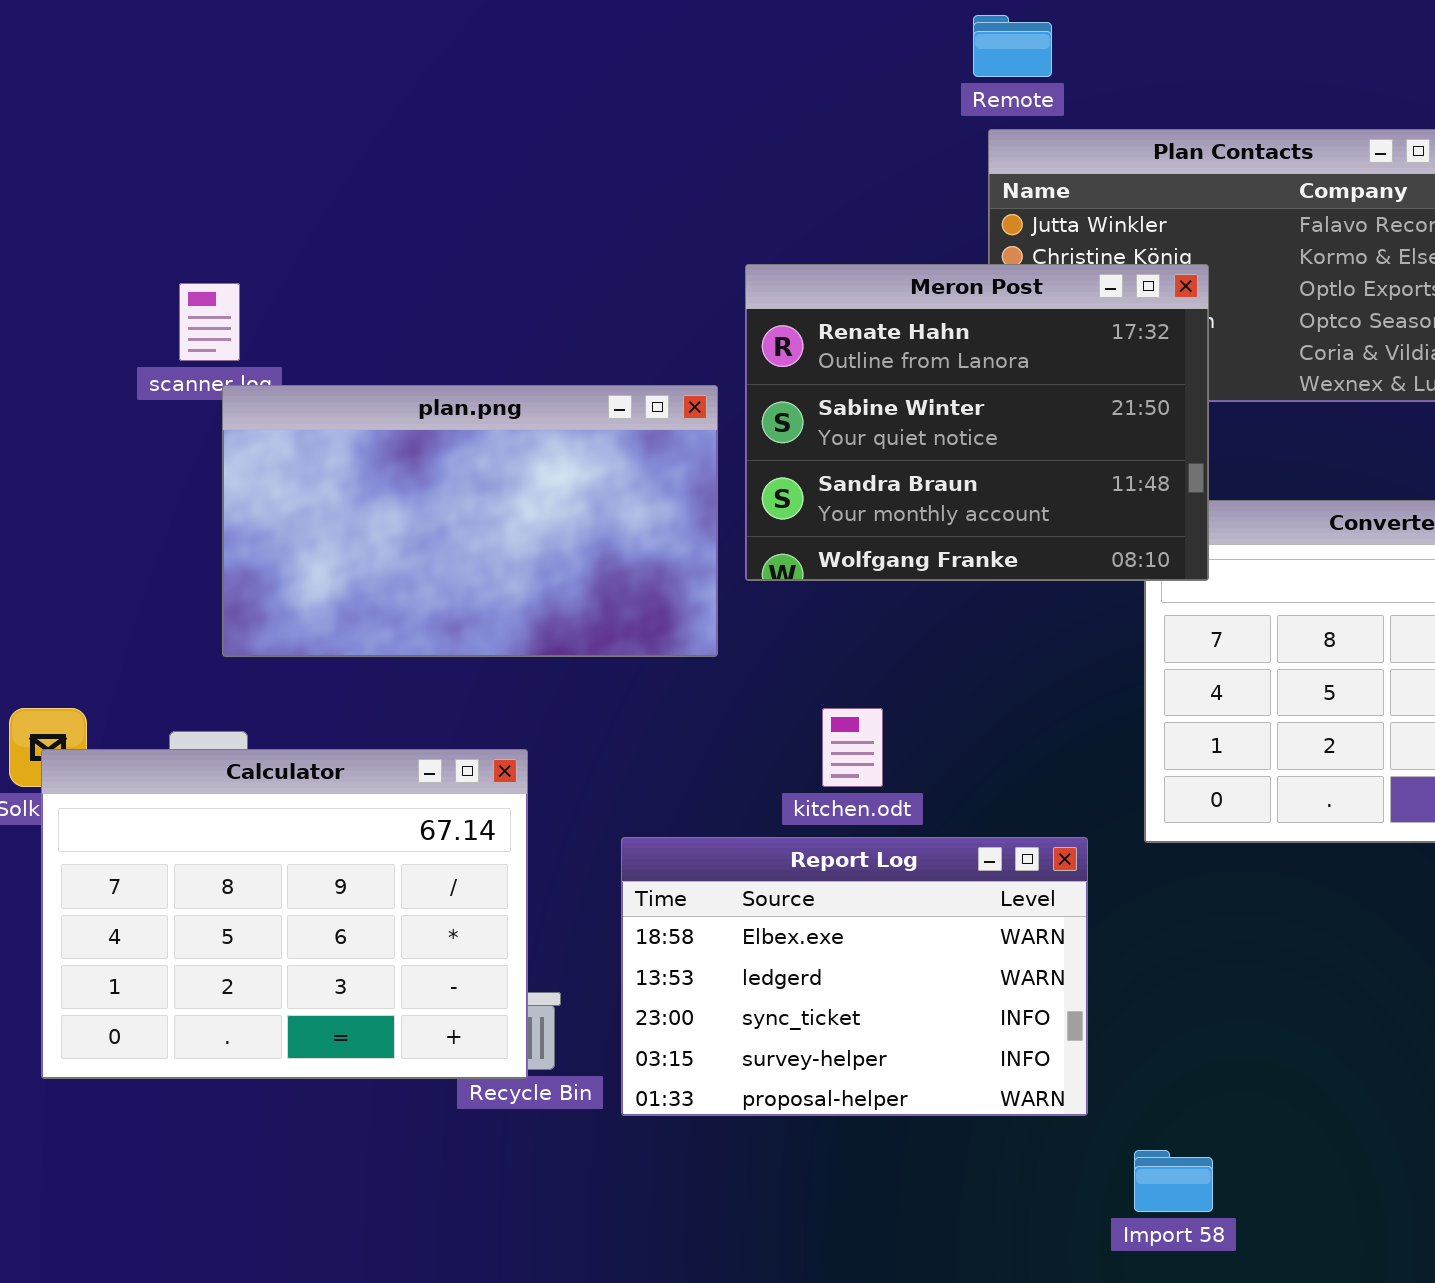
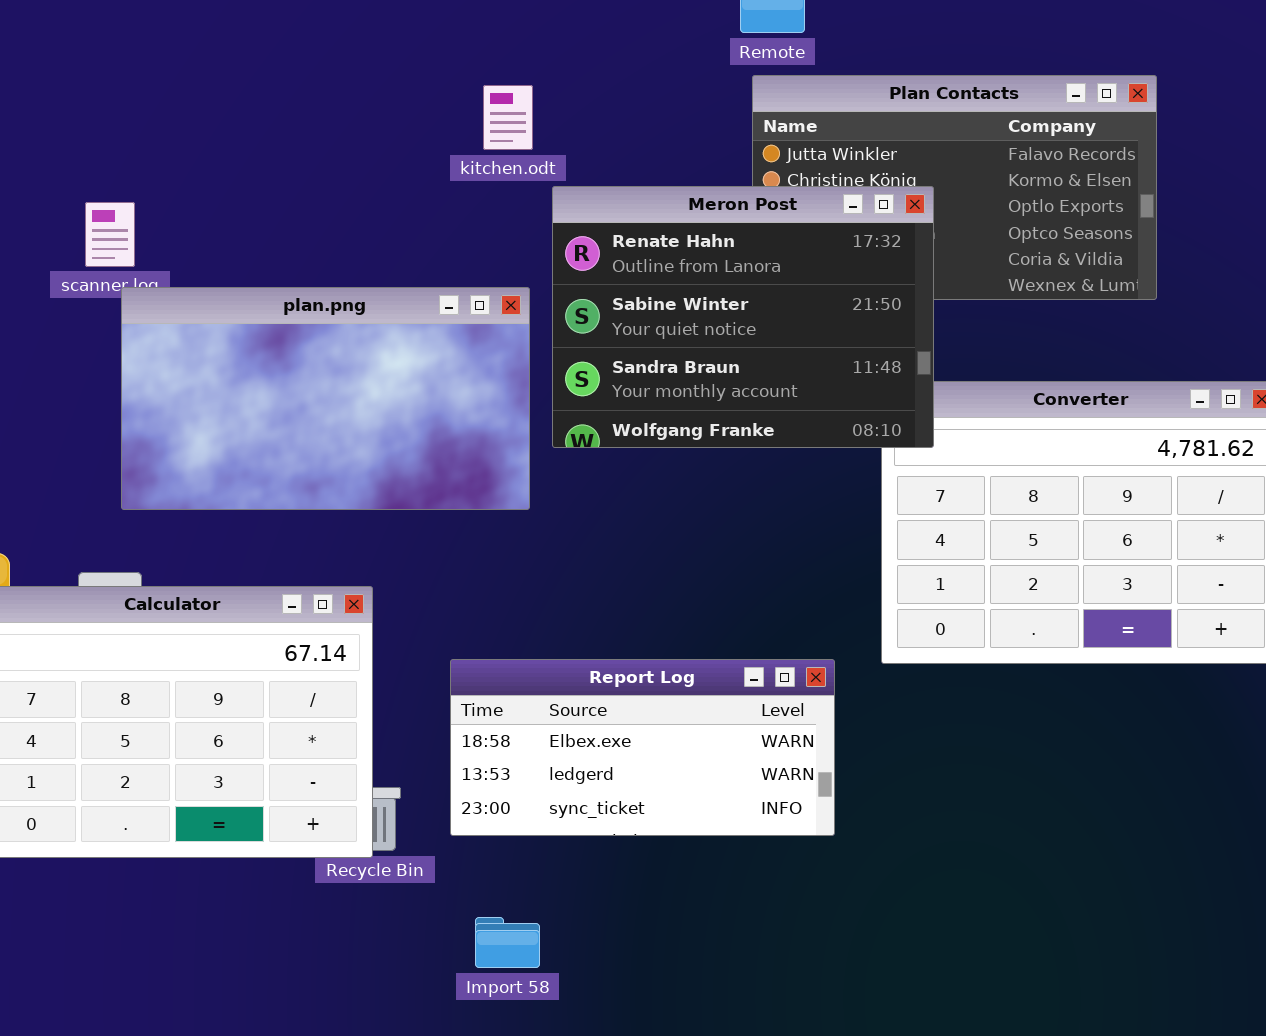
kitchen.odt: [822,708,883,787] -> [483,85,533,150], moved
Report Log: [621,837,1088,1116] -> [450,659,835,836], resized
Import 58: [1134,1150,1213,1212] -> [475,917,540,968], moved

